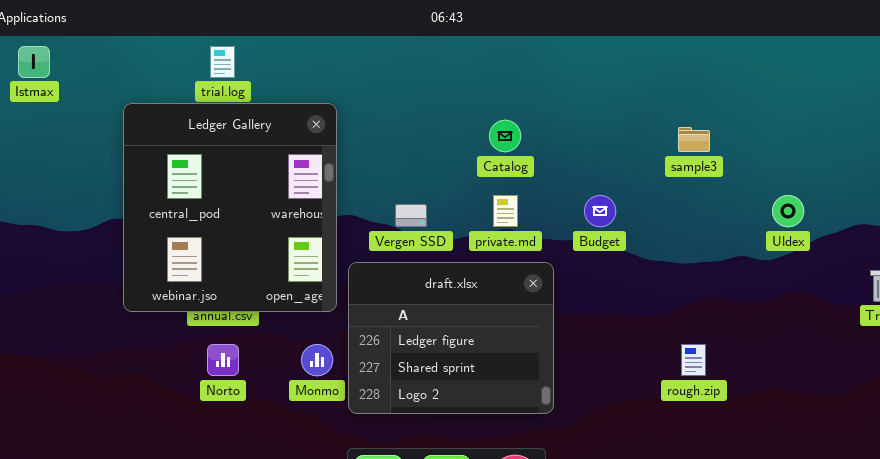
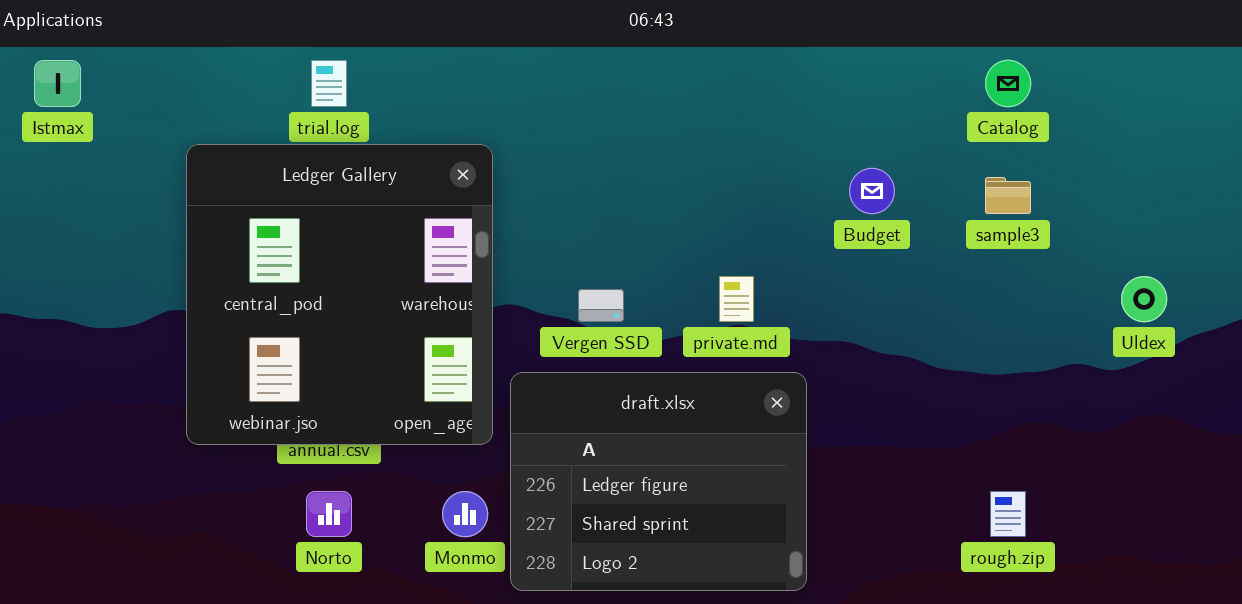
Catalog: [489,120,521,152] -> [985,60,1031,107], moved
Budget: [584,195,616,227] -> [849,168,895,214], moved

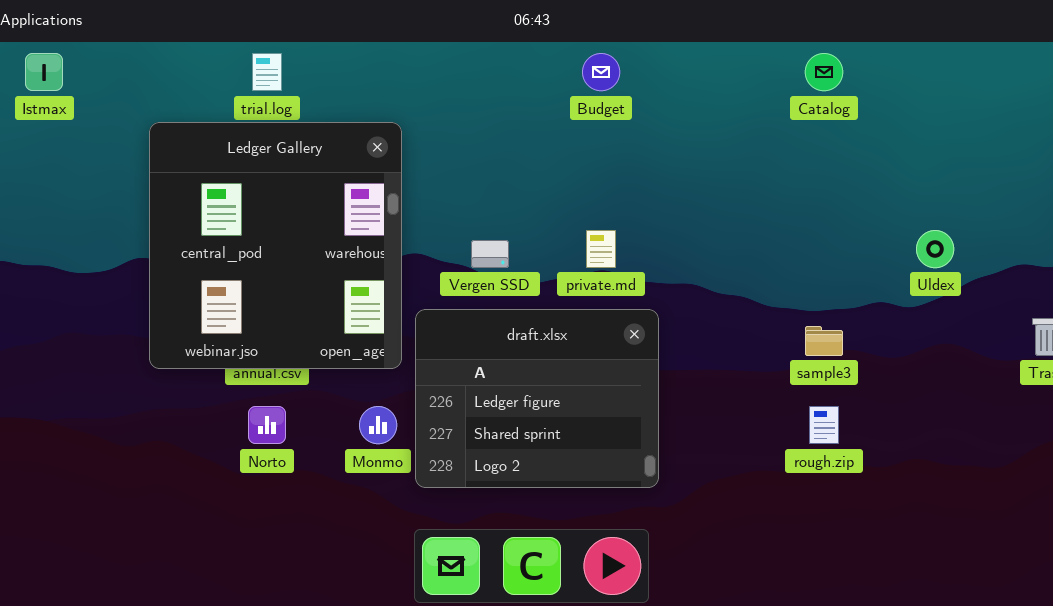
Budget: [849,168,895,214] -> [582,53,620,91], moved
sample3: [985,177,1031,214] -> [805,326,843,356], moved

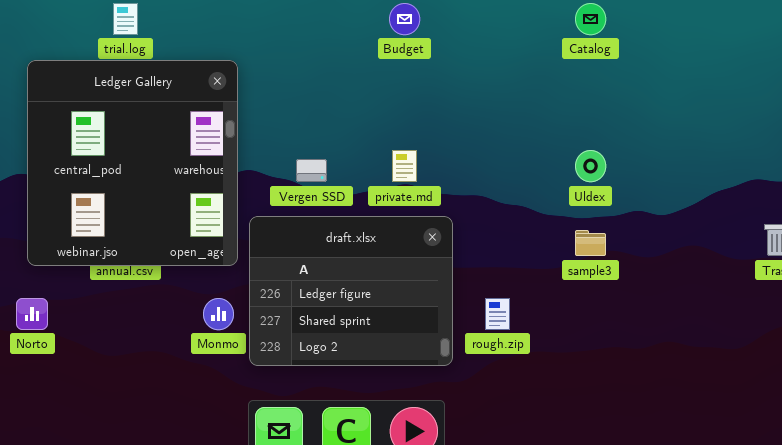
Uldex: [916,230,954,268] -> [575,150,606,182], moved
Norto: [248,406,286,444] -> [16,298,48,330], moved
rough.zip: [809,406,839,444] -> [485,298,510,330], moved

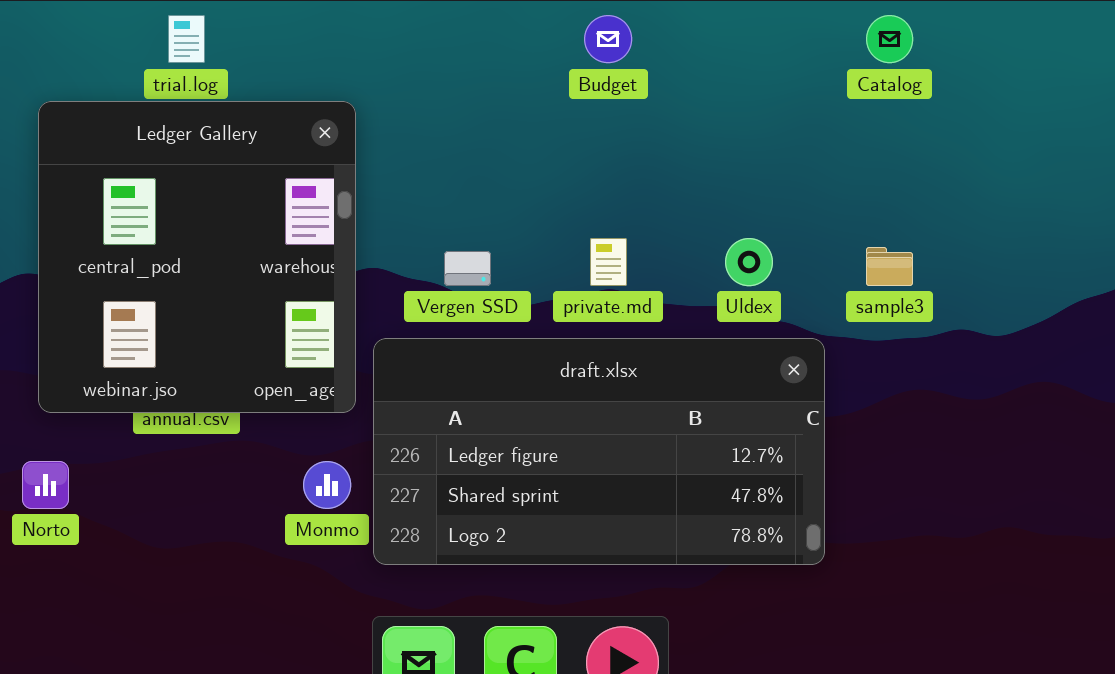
Uldex: [575,150,606,182] -> [725,238,773,286], moved
draft.xlsx: [249,216,453,366] -> [373,338,825,565], resized
sample3: [575,230,606,256] -> [866,247,913,286], moved

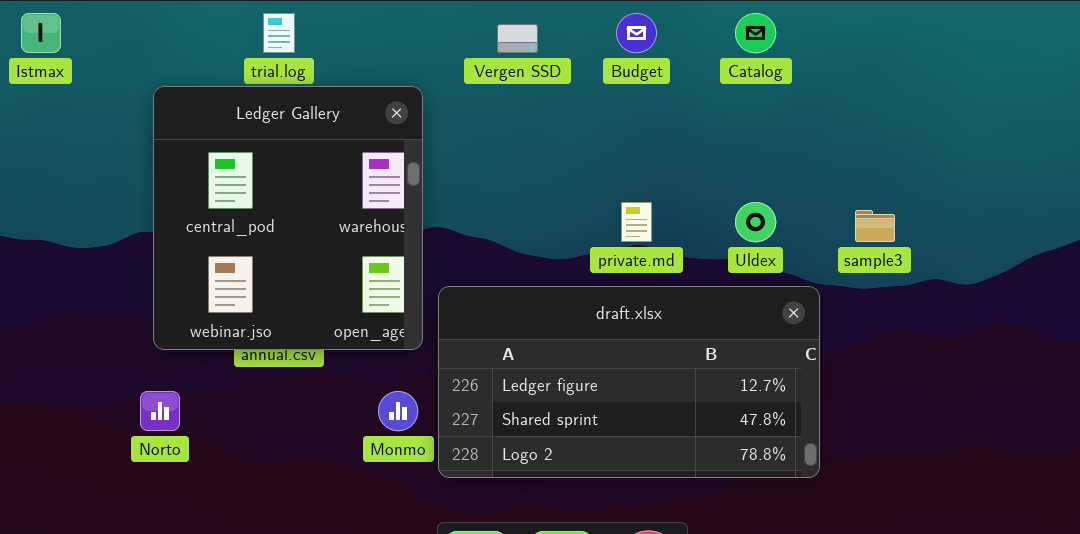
Catalog: [866,15,913,63] -> [735,13,776,53], moved
Vergen SSD: [444,251,491,286] -> [497,24,538,53], moved

